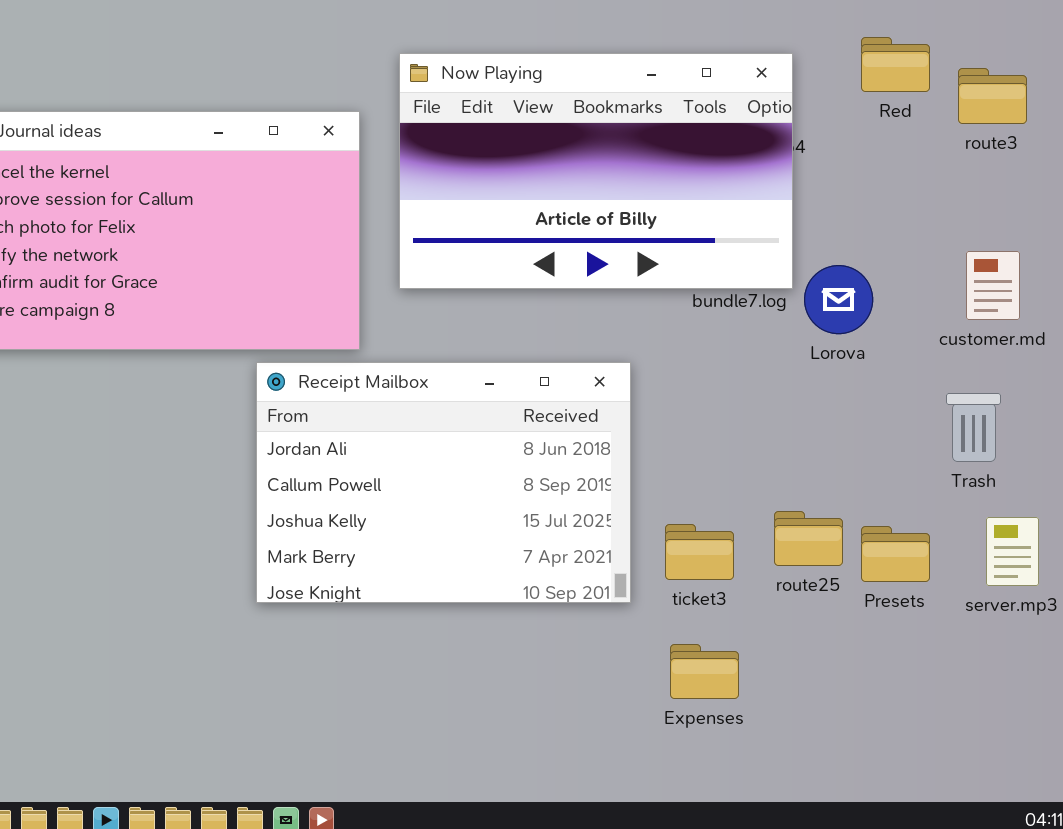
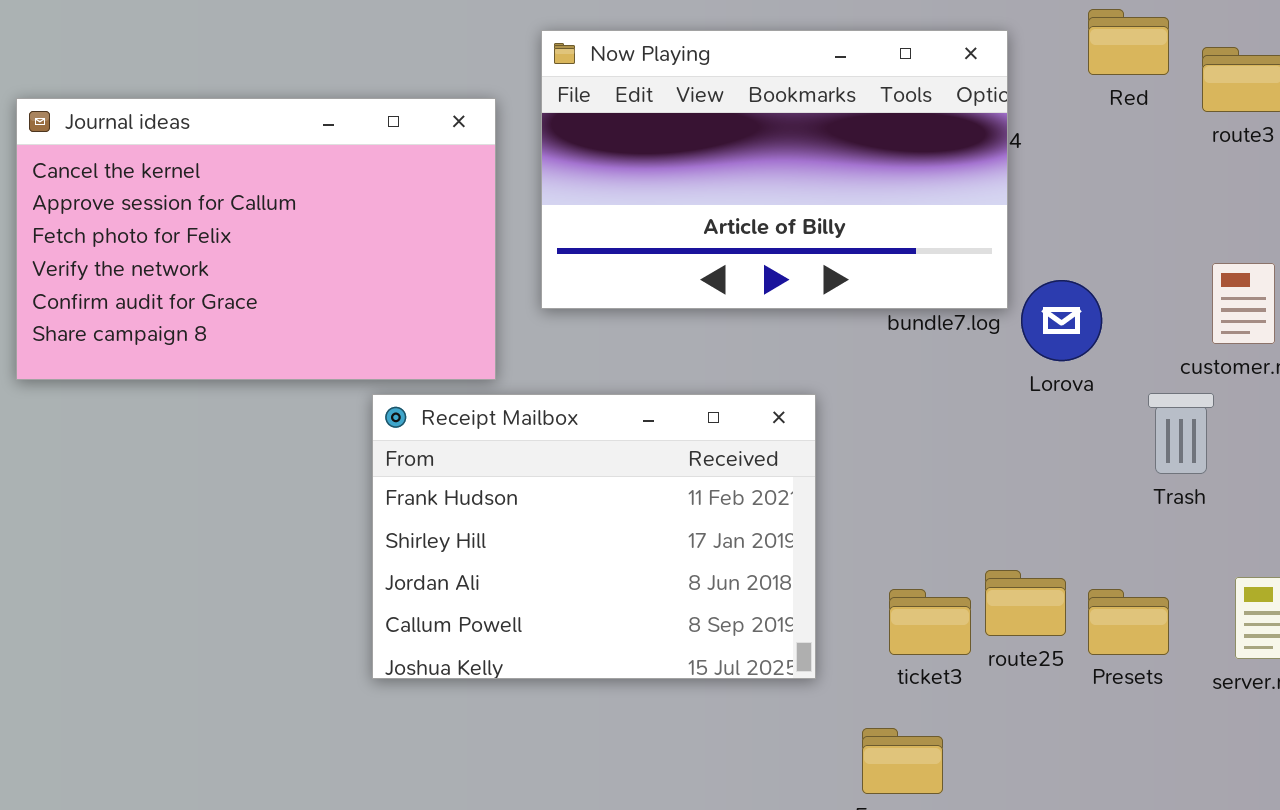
Receipt Mailbox: [256,362,631,603] -> [372,394,816,679], scrolled up 2 rows
Trash: [946,393,1001,462] -> [1148,393,1214,474], moved
ticket3: [665,524,734,580] -> [889,589,971,655], moved

